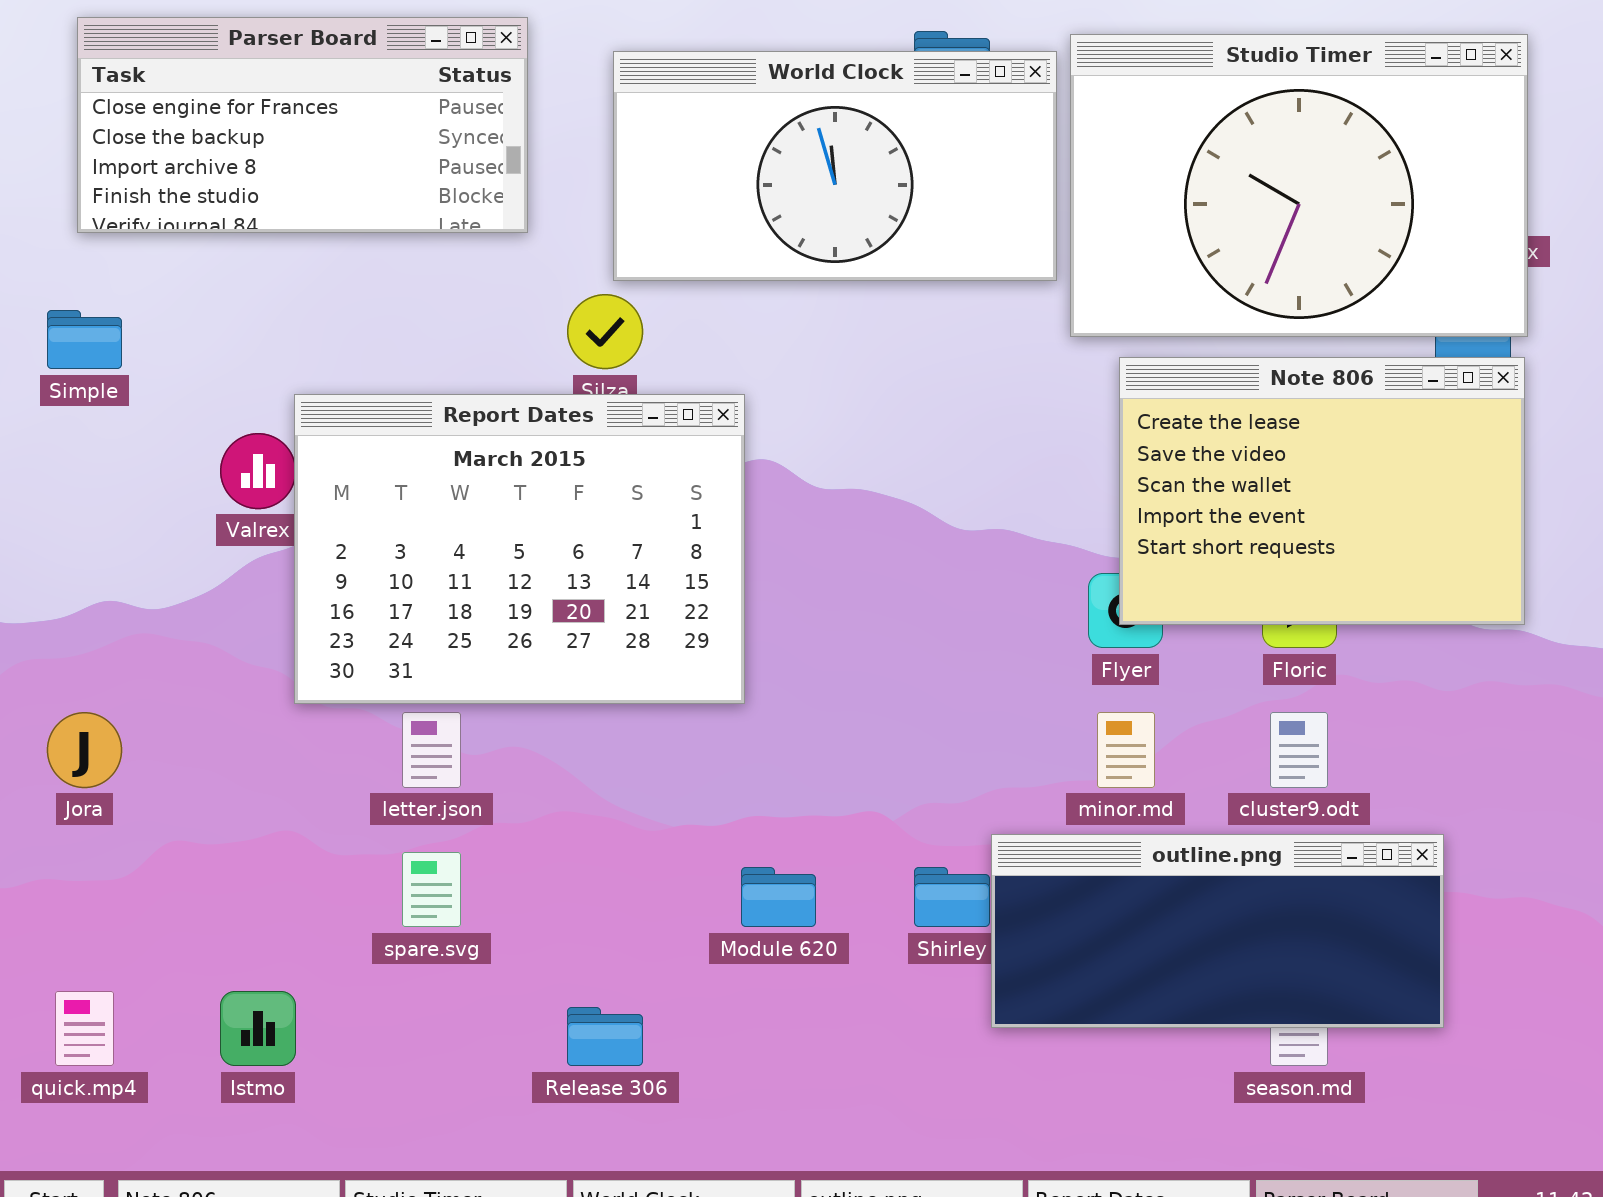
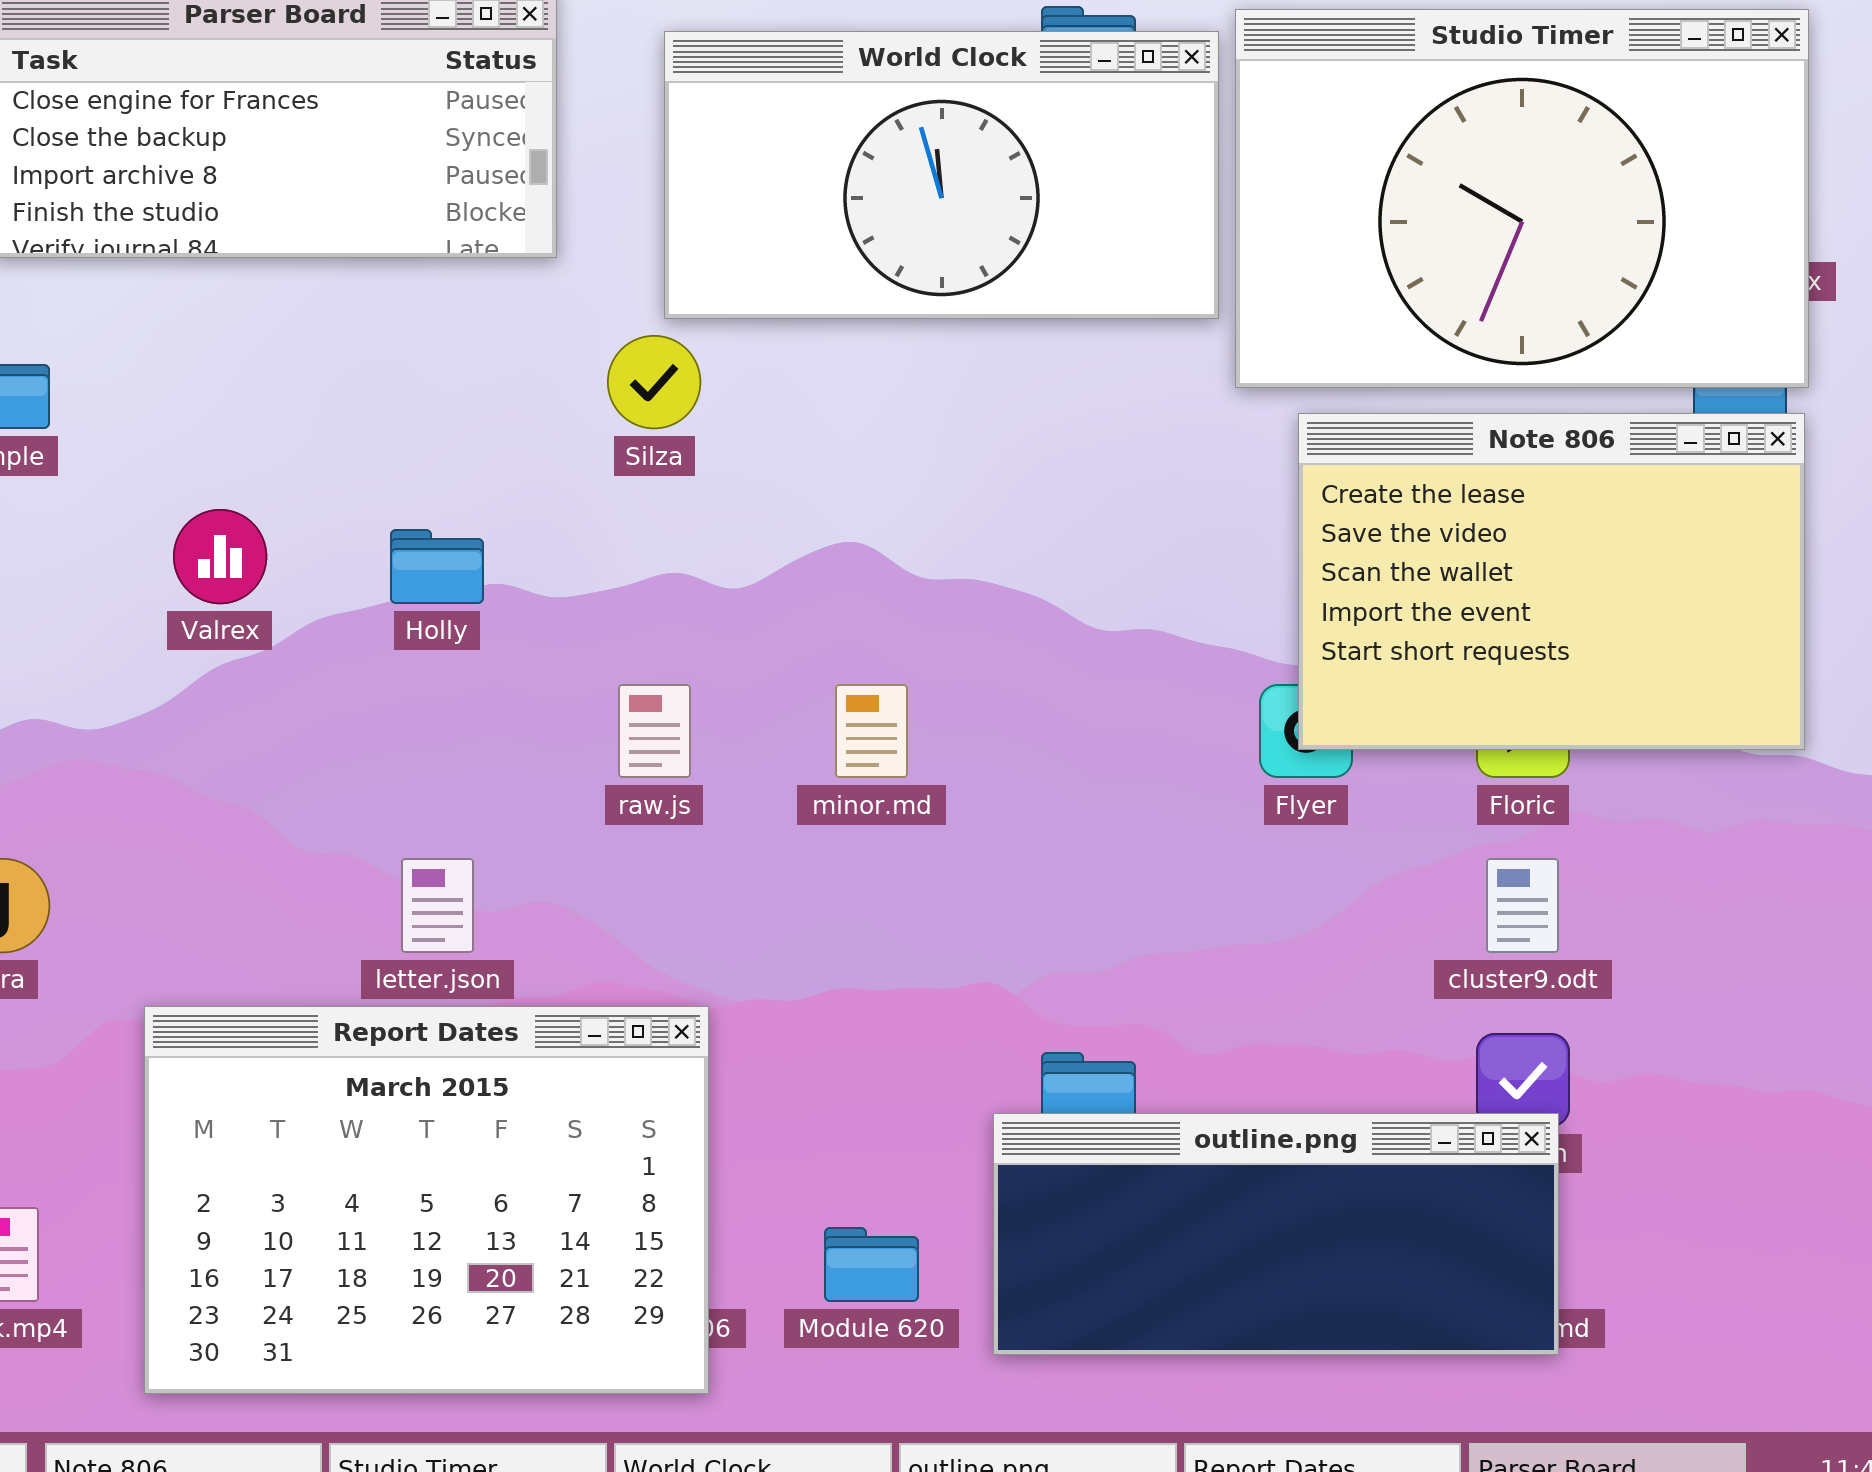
Report Dates: [294,394,745,704] -> [144,1006,709,1394], moved
minor.md: [1097,712,1155,788] -> [835,684,908,778], moved
outline.png: [991,834,1444,1028] -> [993,1113,1559,1355], moved
Module 620: [741,867,816,927] -> [824,1227,919,1302], moved

